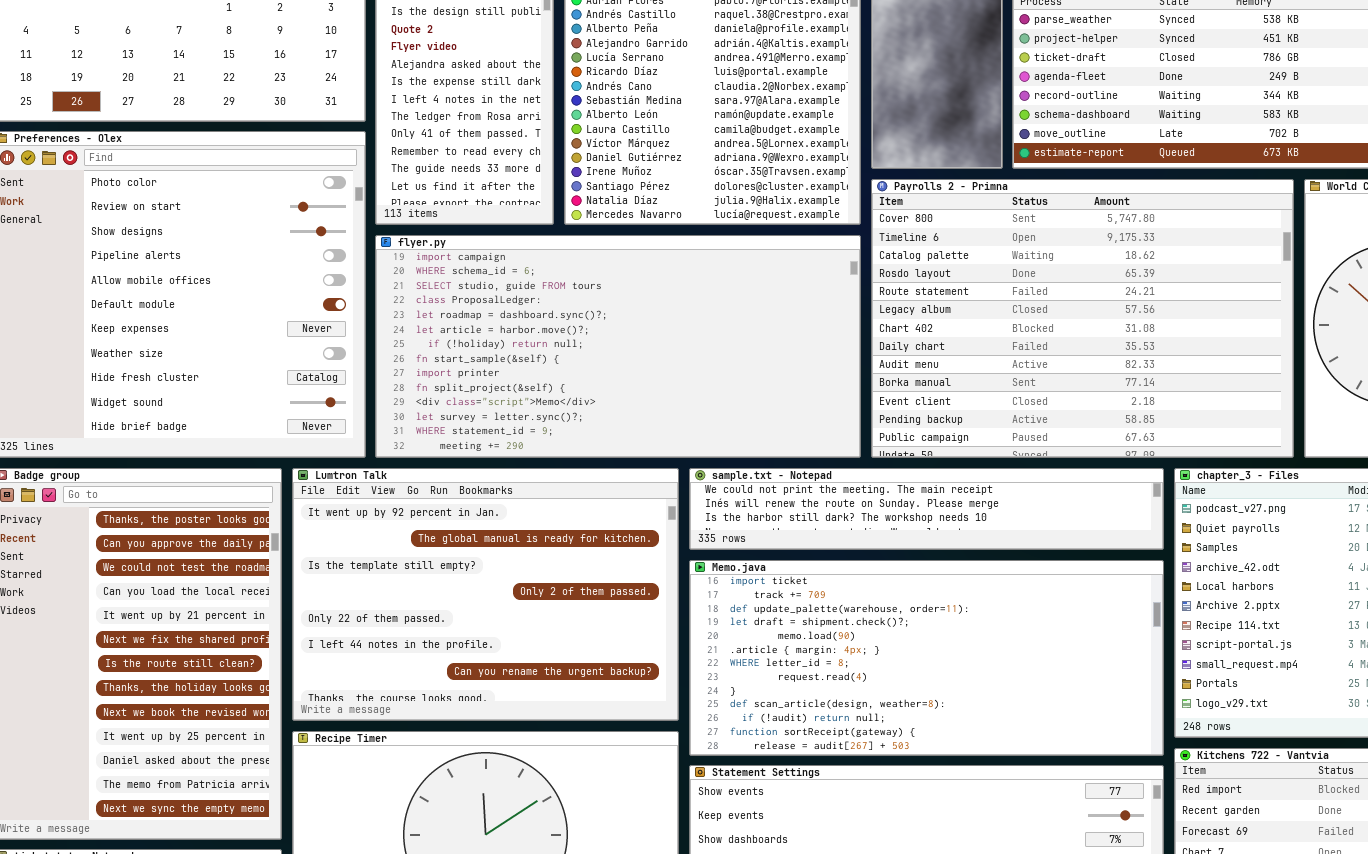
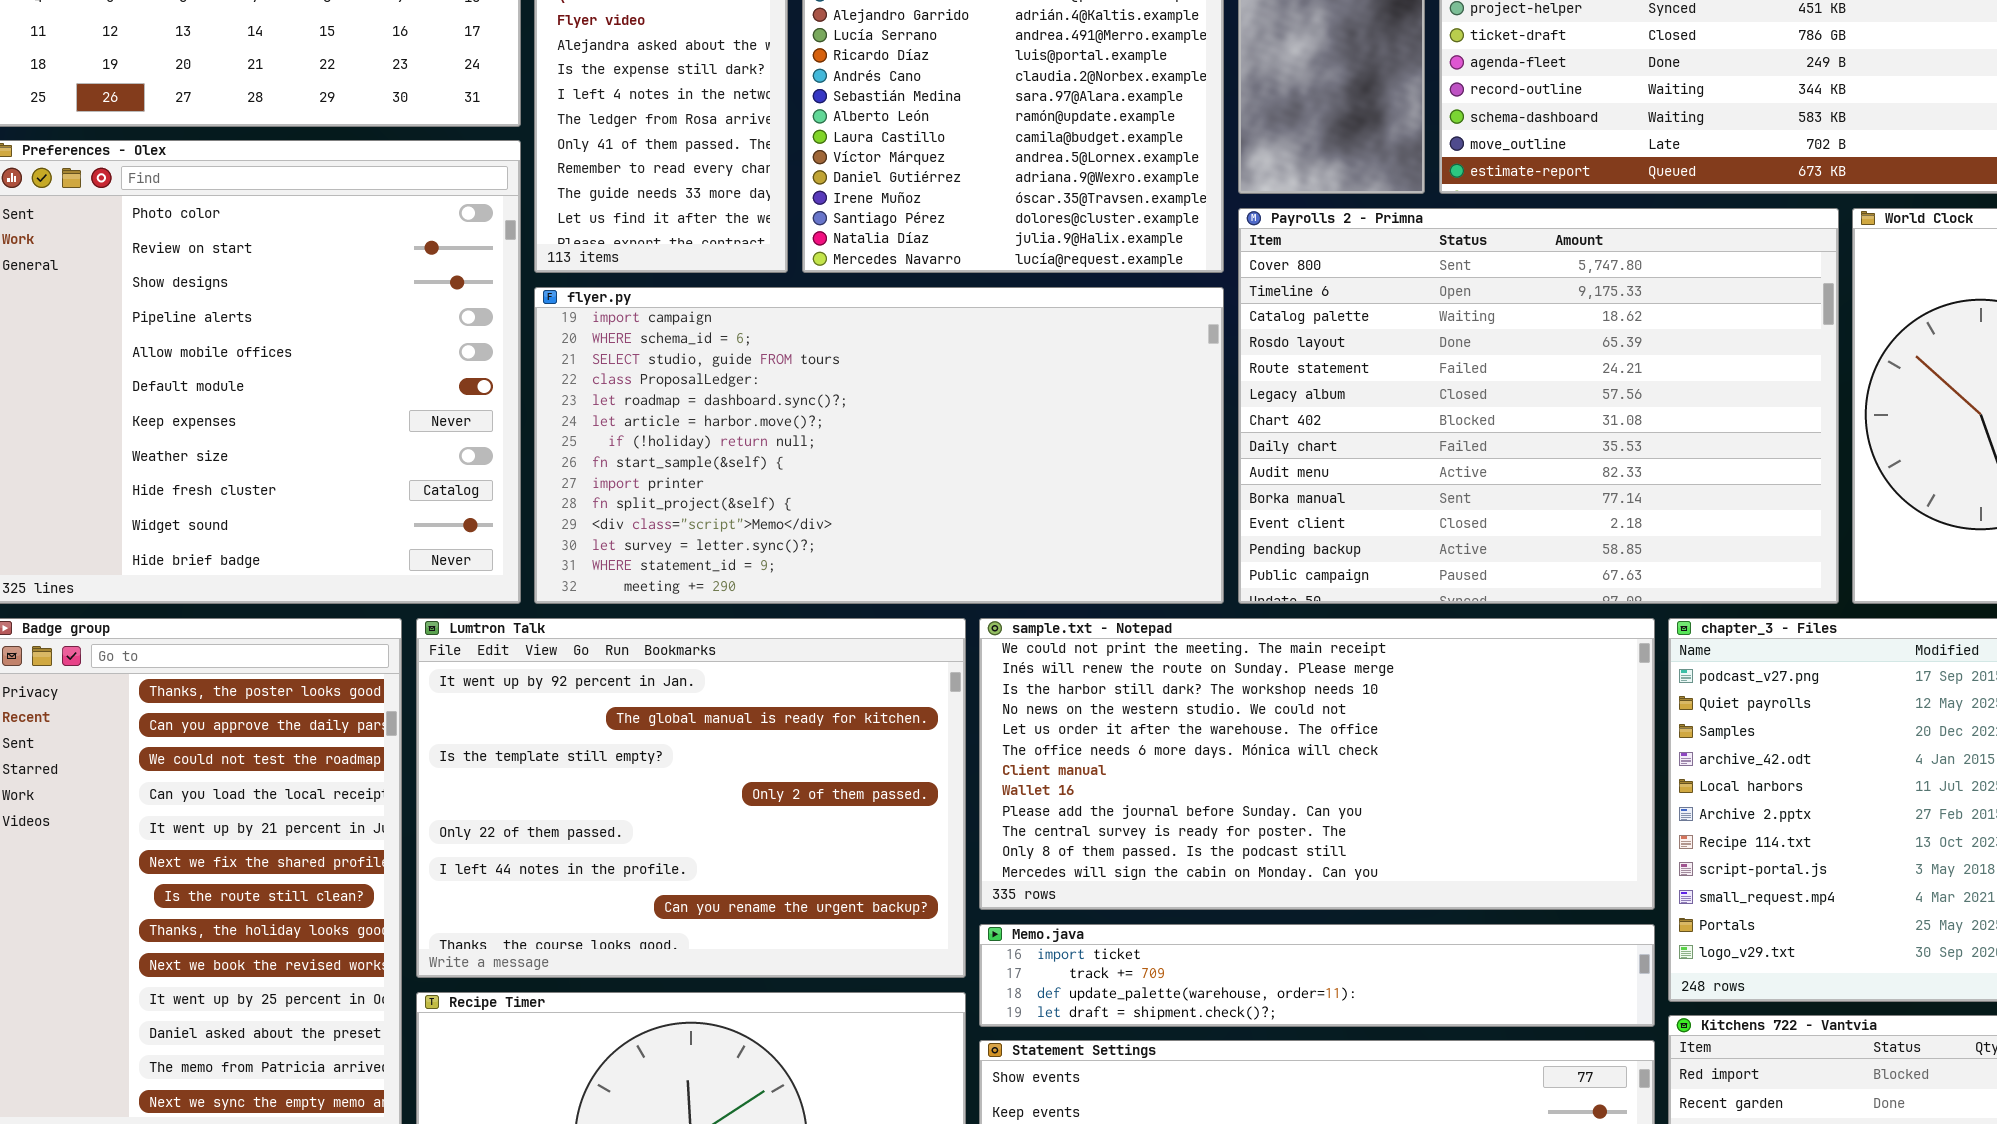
sample.txt - Notepad: [689,468,1164,550] -> [979,618,1655,910], resized
Memo.java: [689,560,1164,756] -> [979,924,1655,1027], resized

